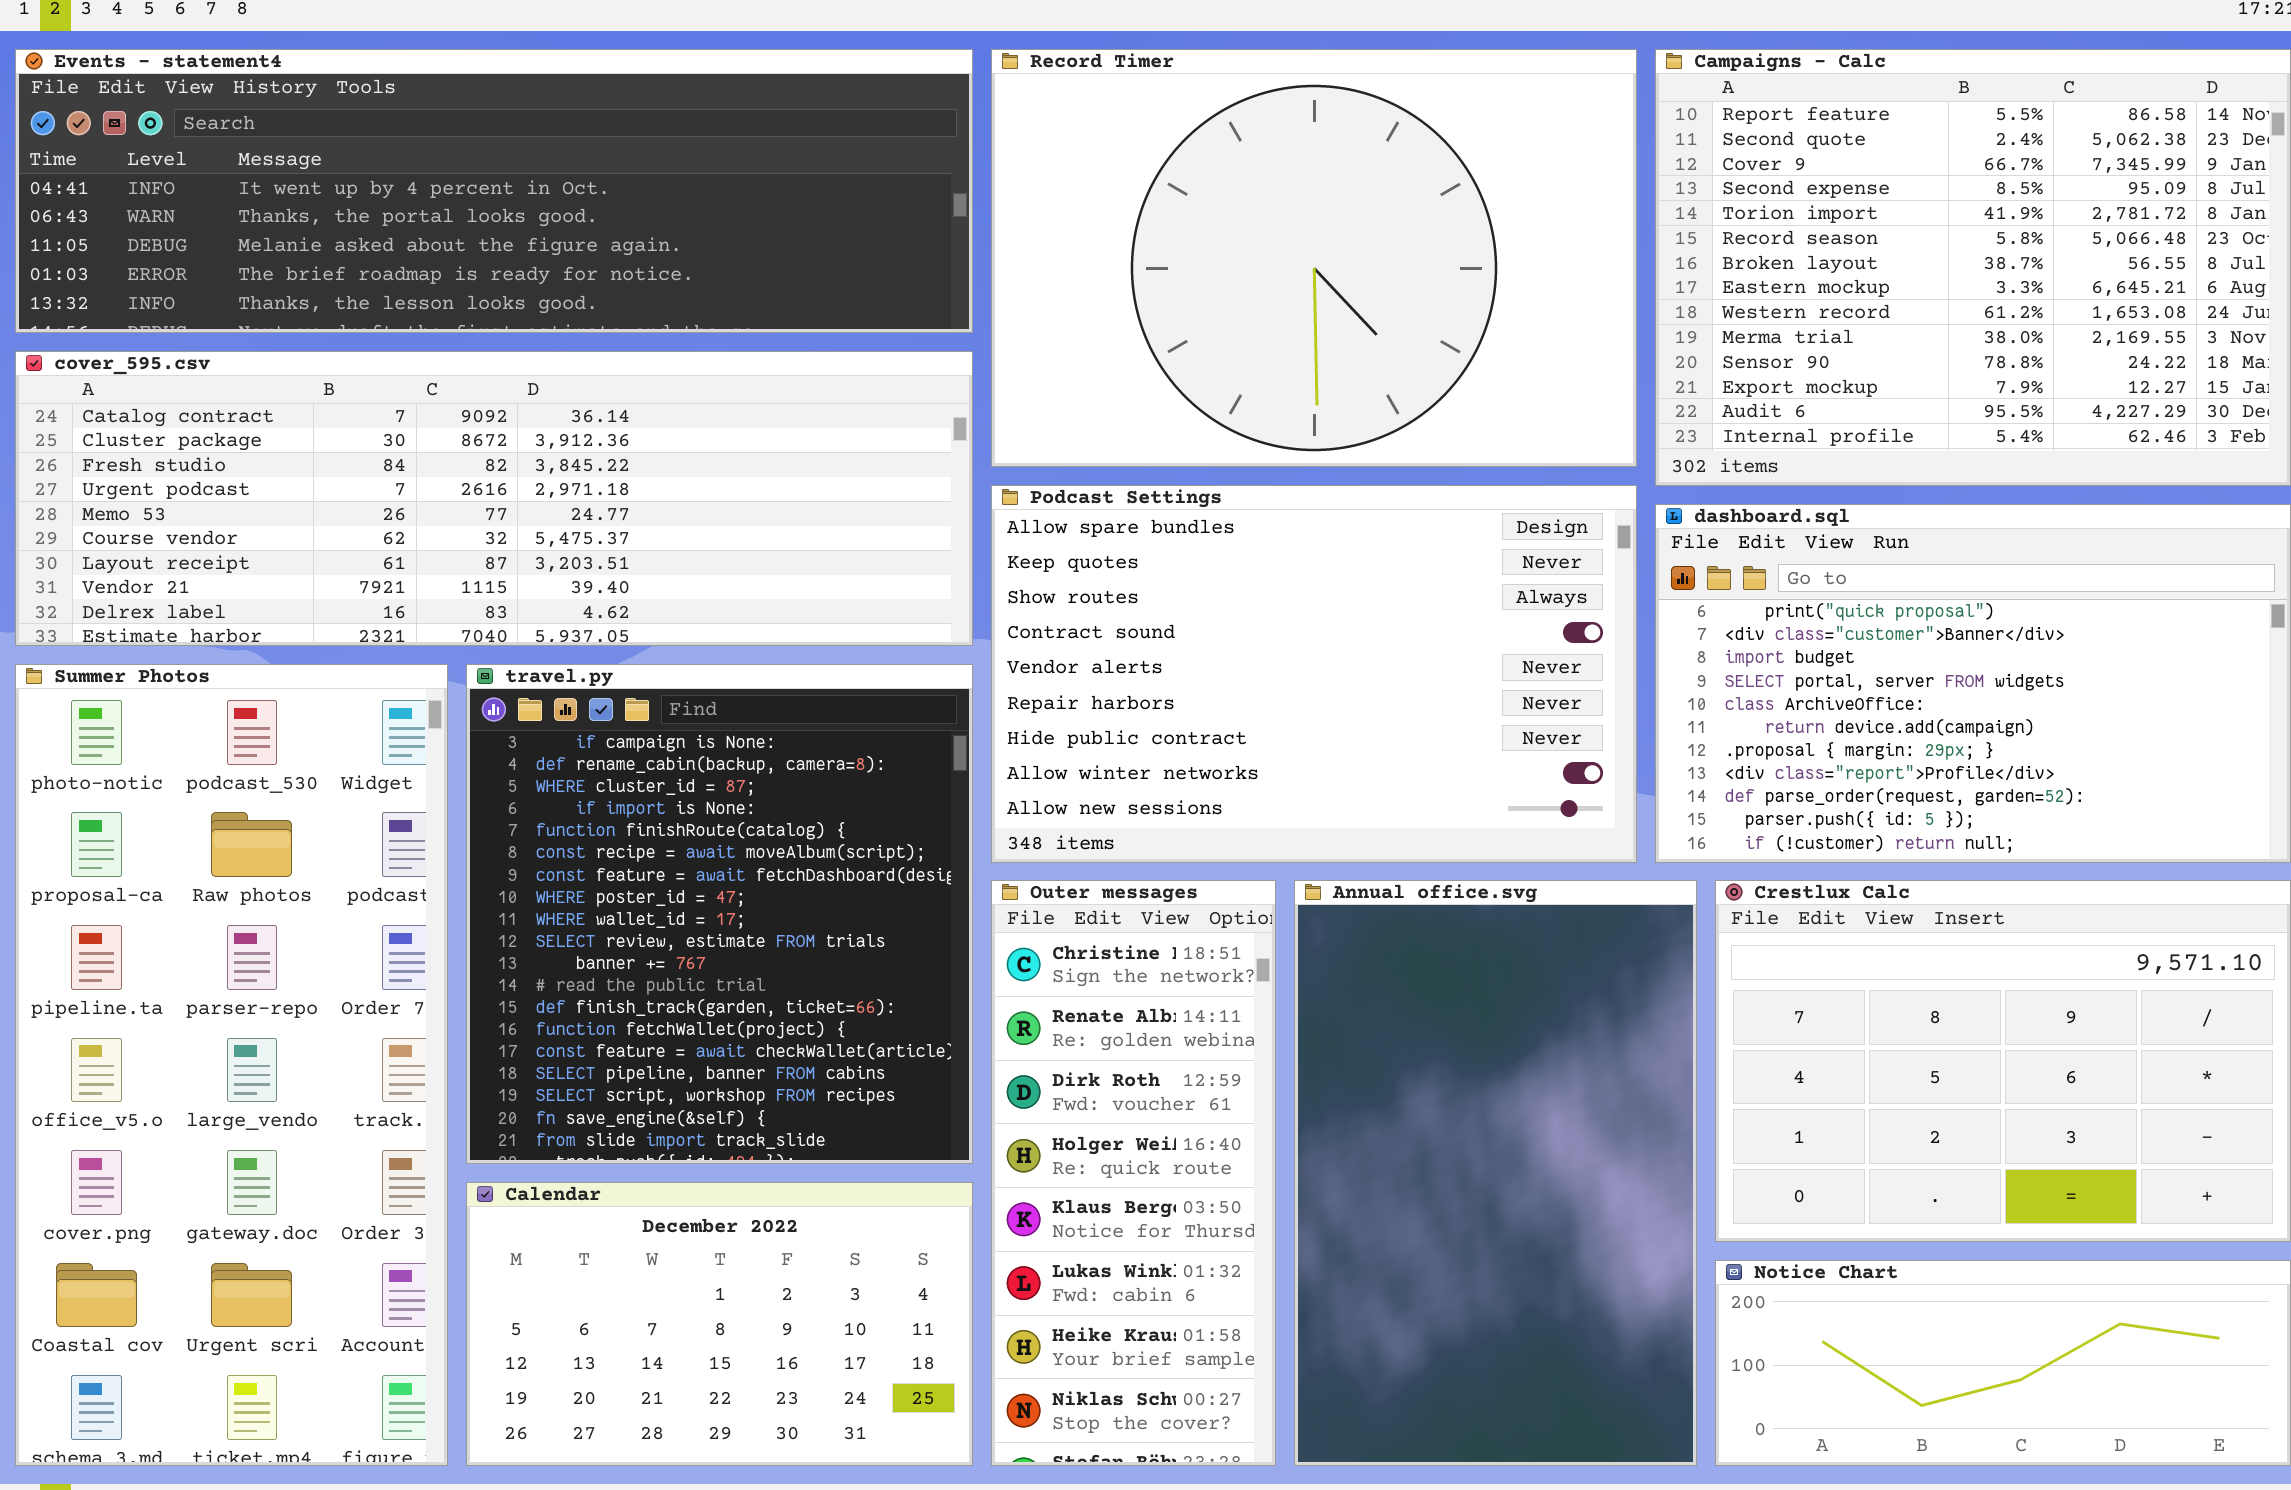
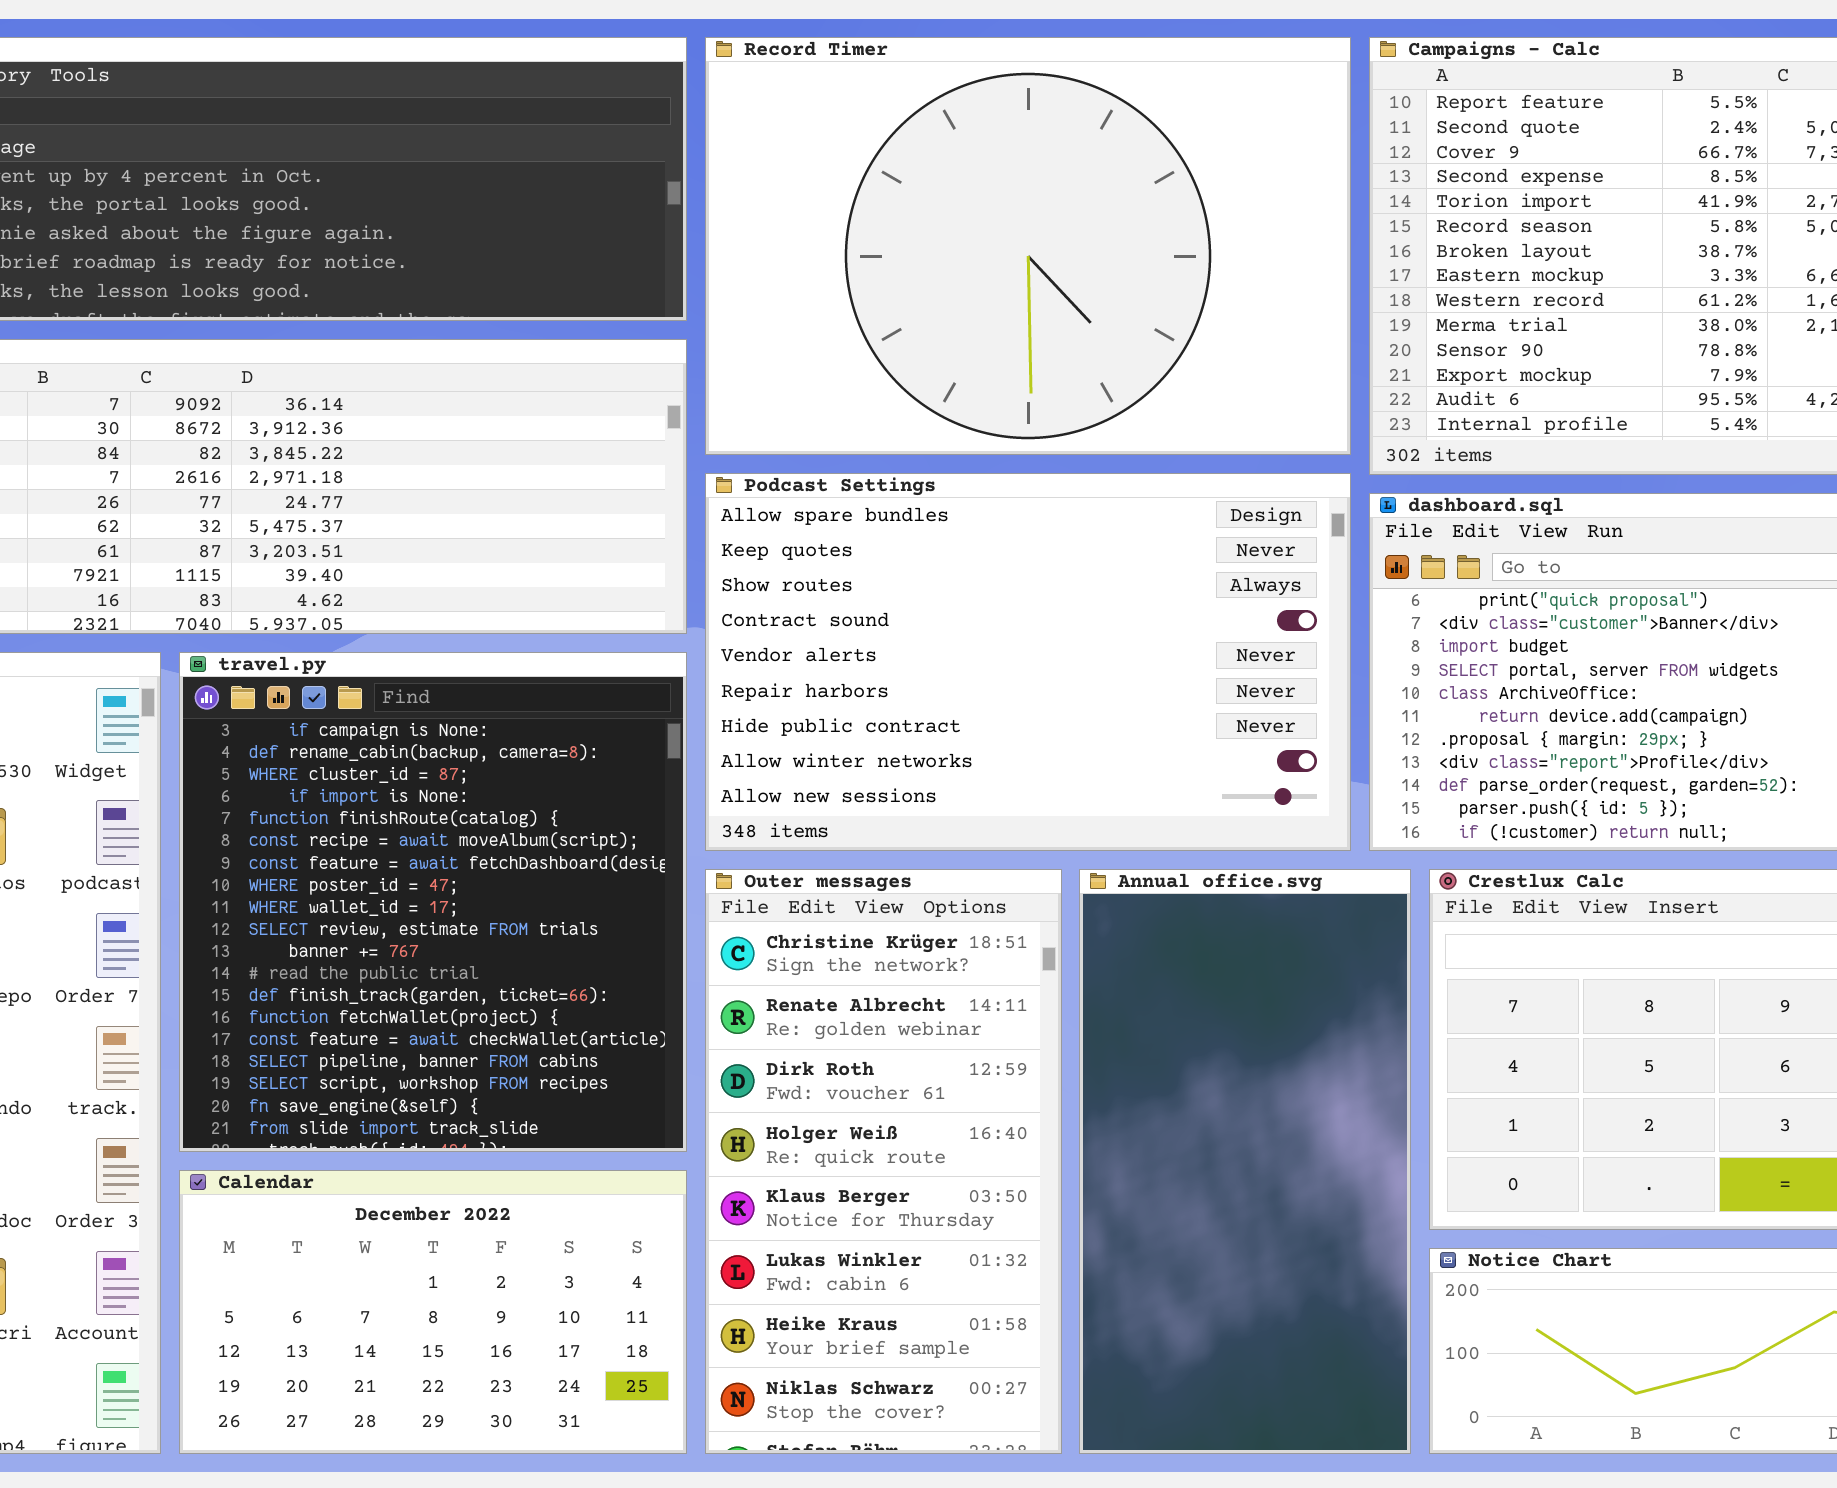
Outer messages: [991,880,1276,1466] -> [705,869,1062,1454], resized
Annual office.svg: [1294,880,1697,1466] -> [1079,869,1411,1454], resized

